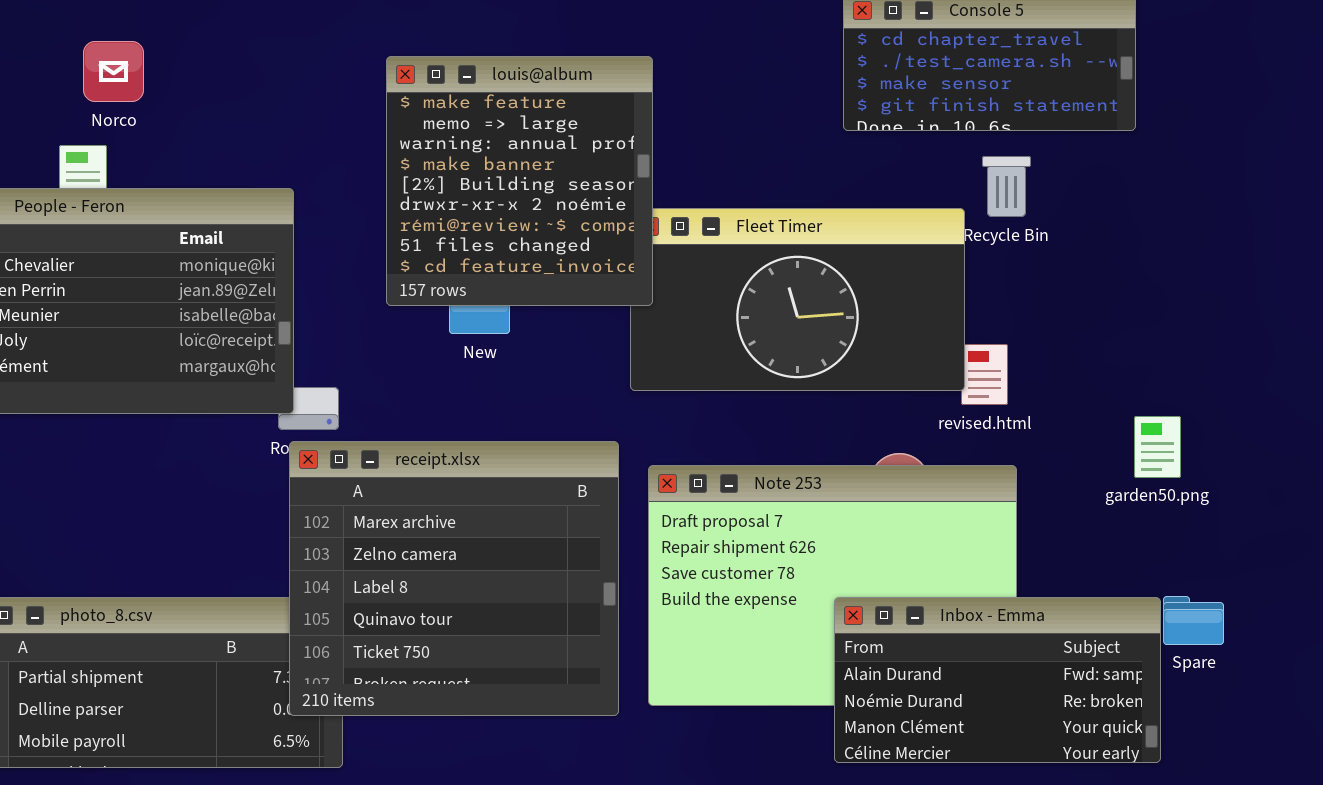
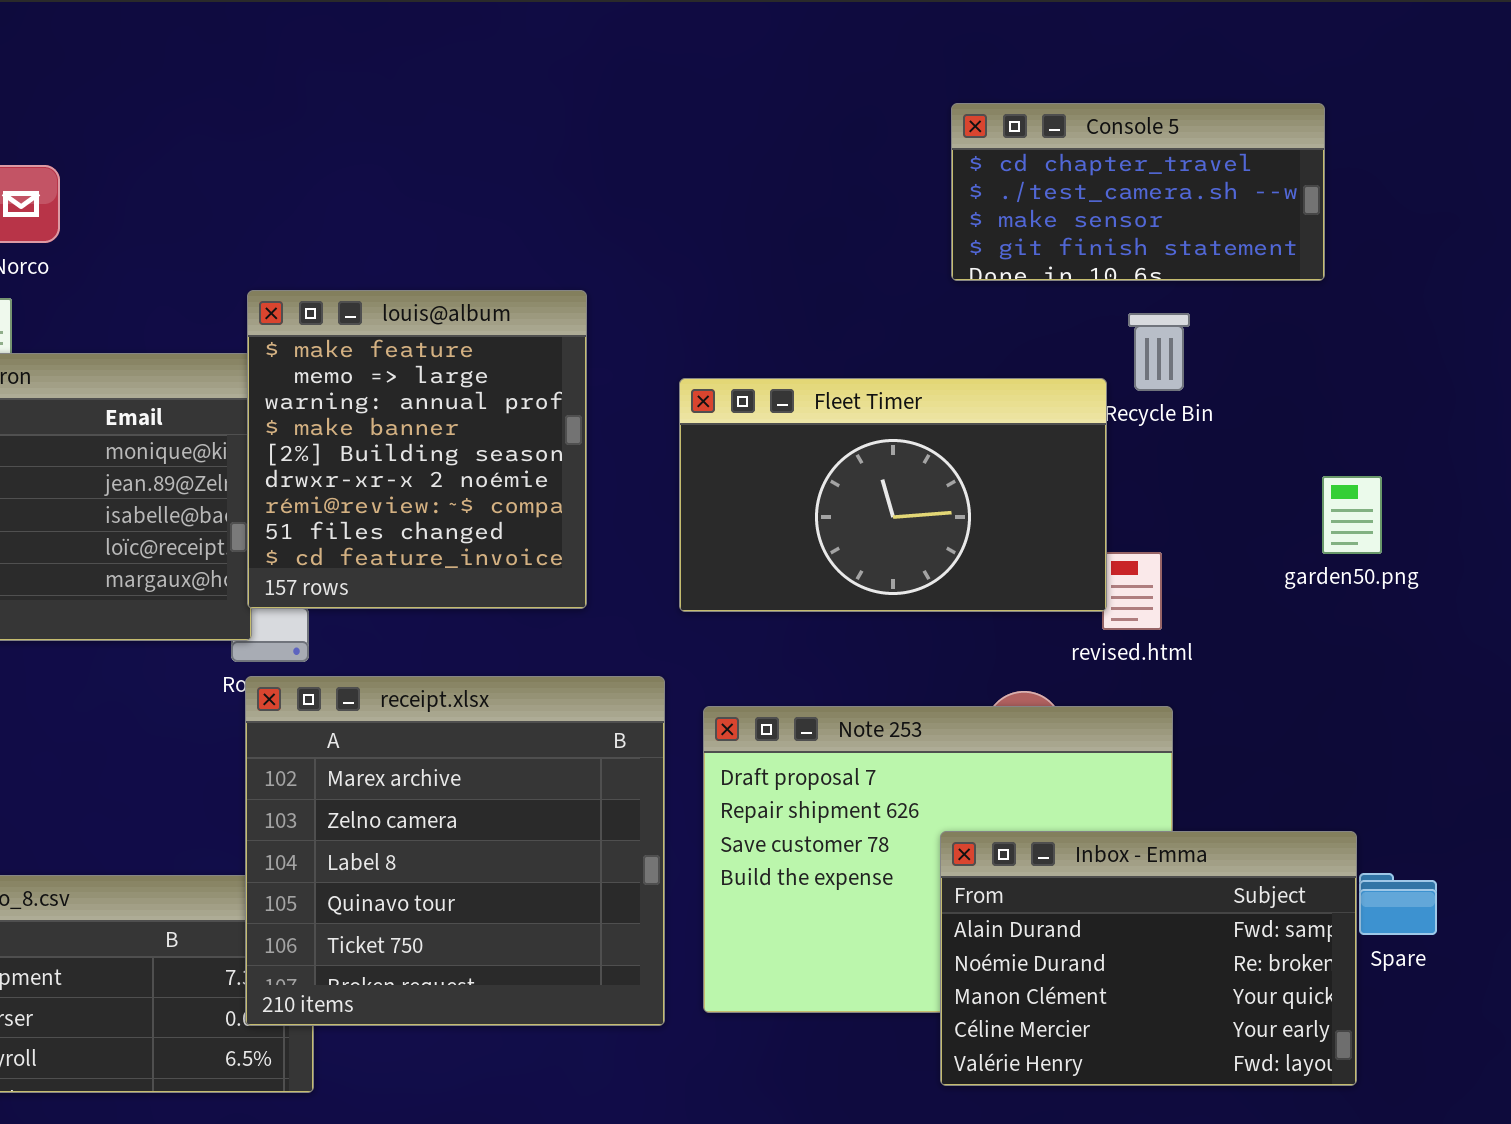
louis@album: [386,56,653,306] -> [247,290,587,609], moved
garden50.png: [1134,416,1181,478] -> [1322,476,1382,554], moved
Inbox - Emma: [834,597,1161,763] -> [940,831,1357,1086], resized

